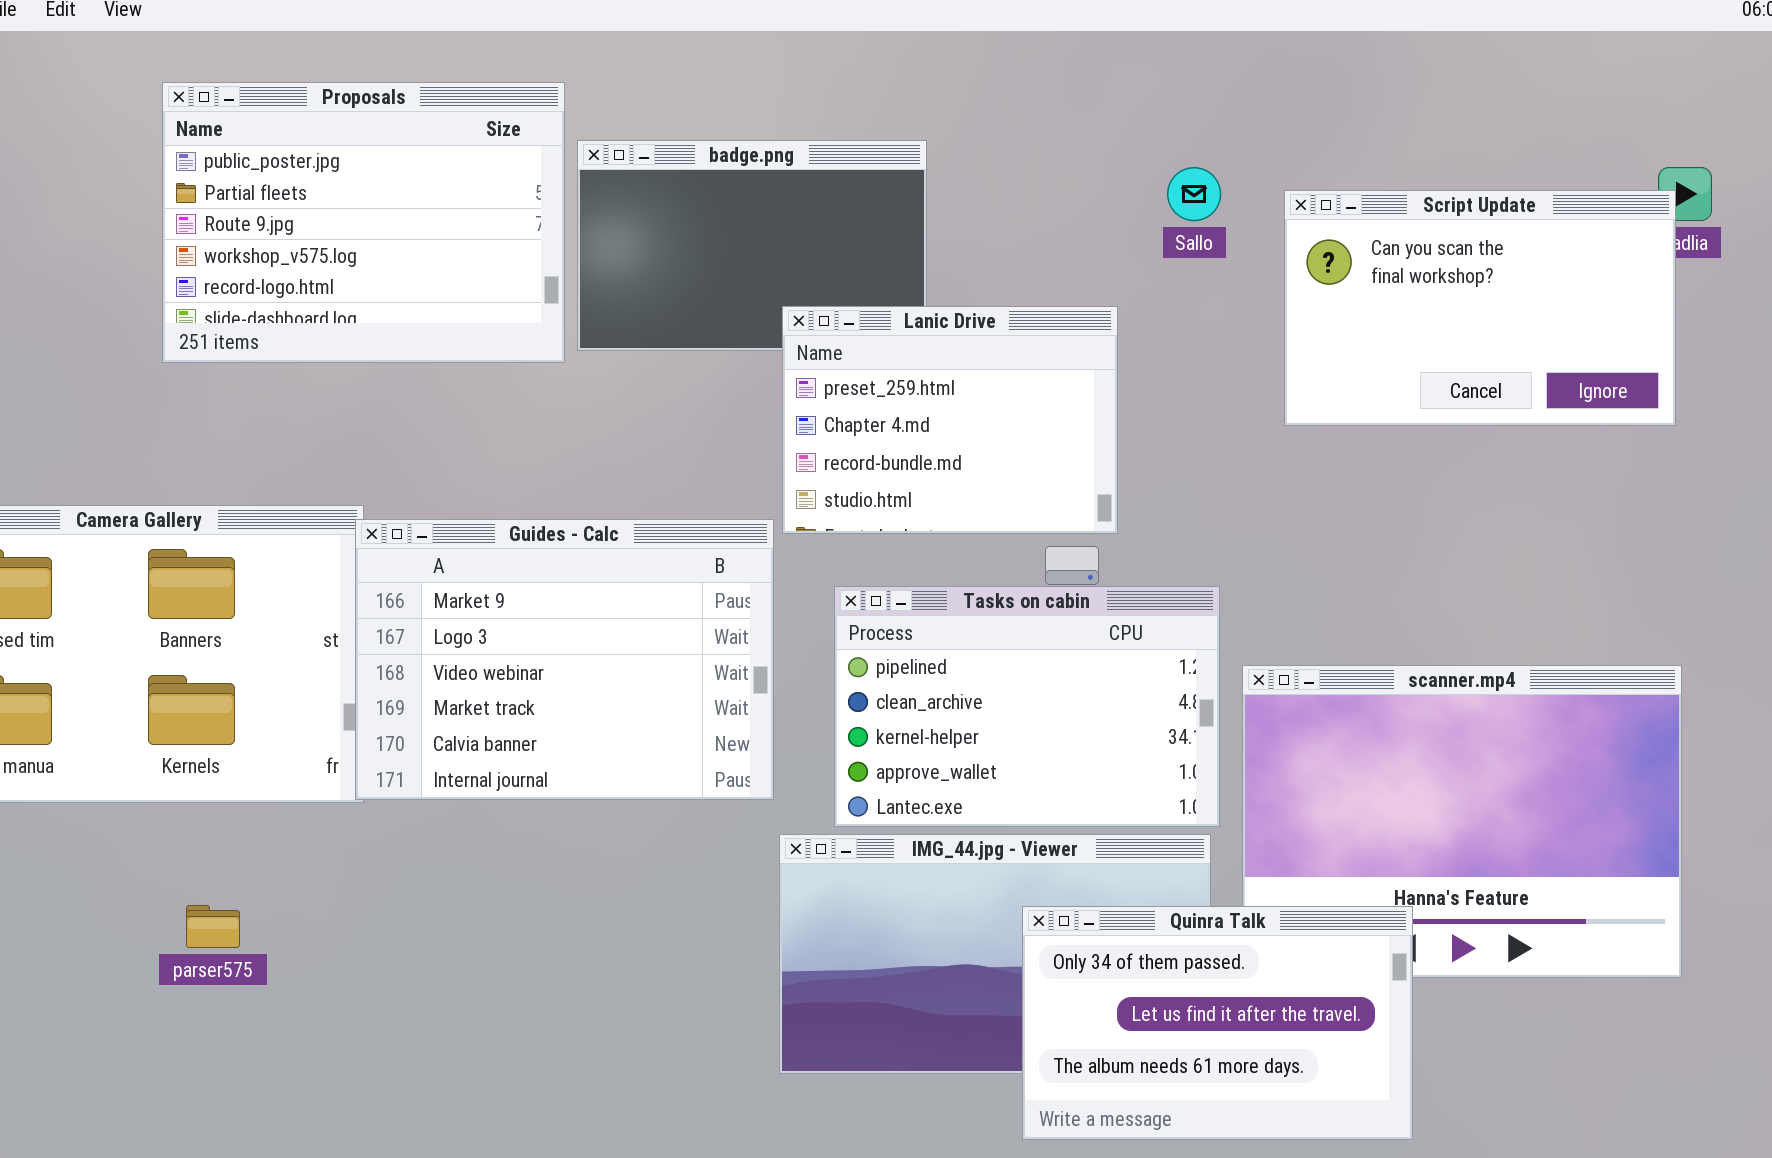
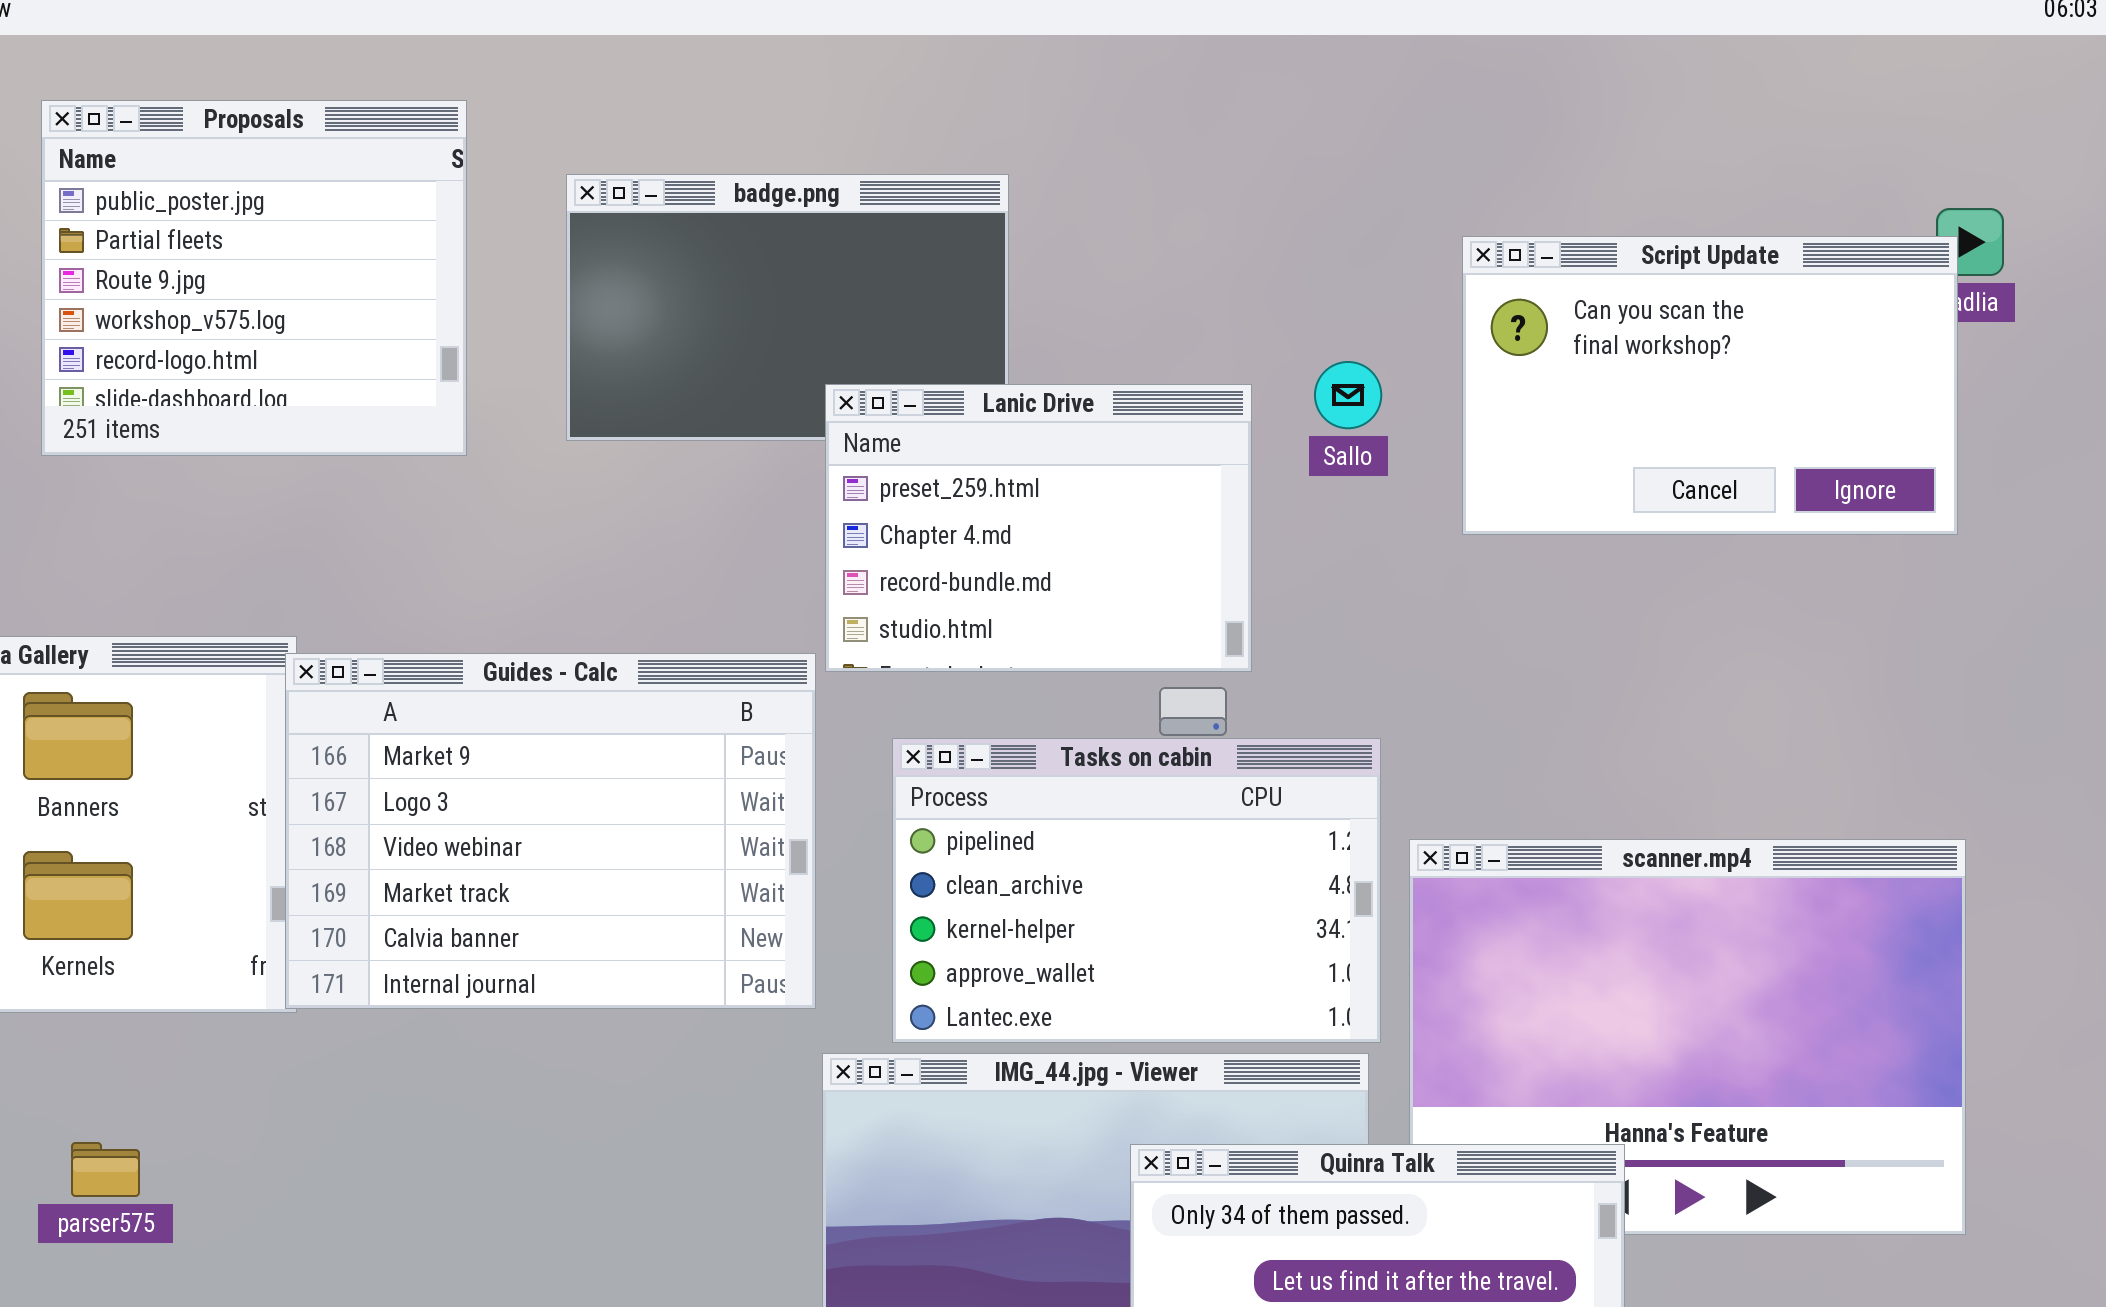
Proposals: [162,82,565,363] -> [41,100,467,456], resized
Sallo: [1167,167,1221,221] -> [1314,361,1382,429], moved

